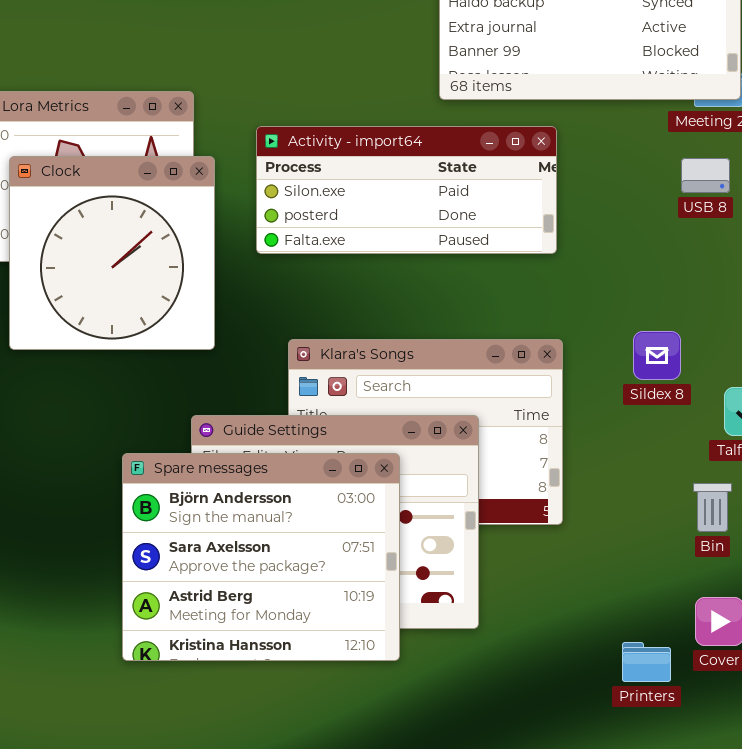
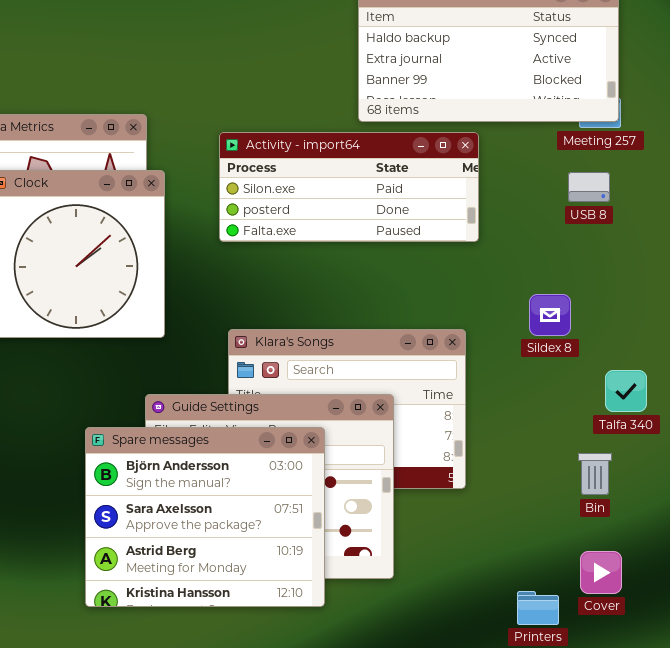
Activity - import64: [256,126,557,254] -> [219,132,479,242], moved
Sildex 8: [633,331,681,380] -> [529,294,571,336], moved

